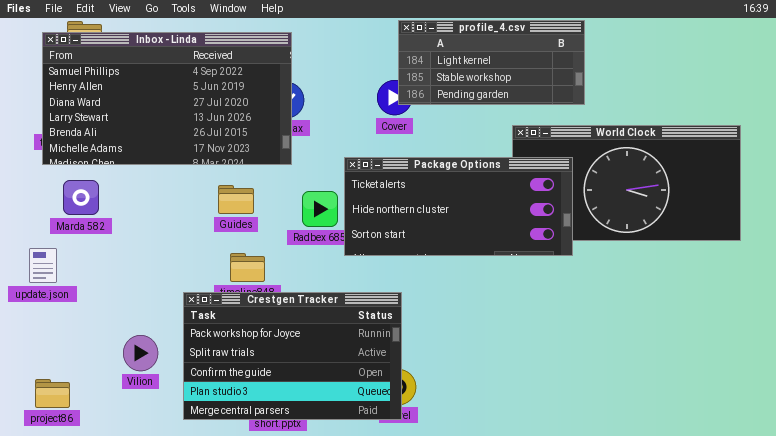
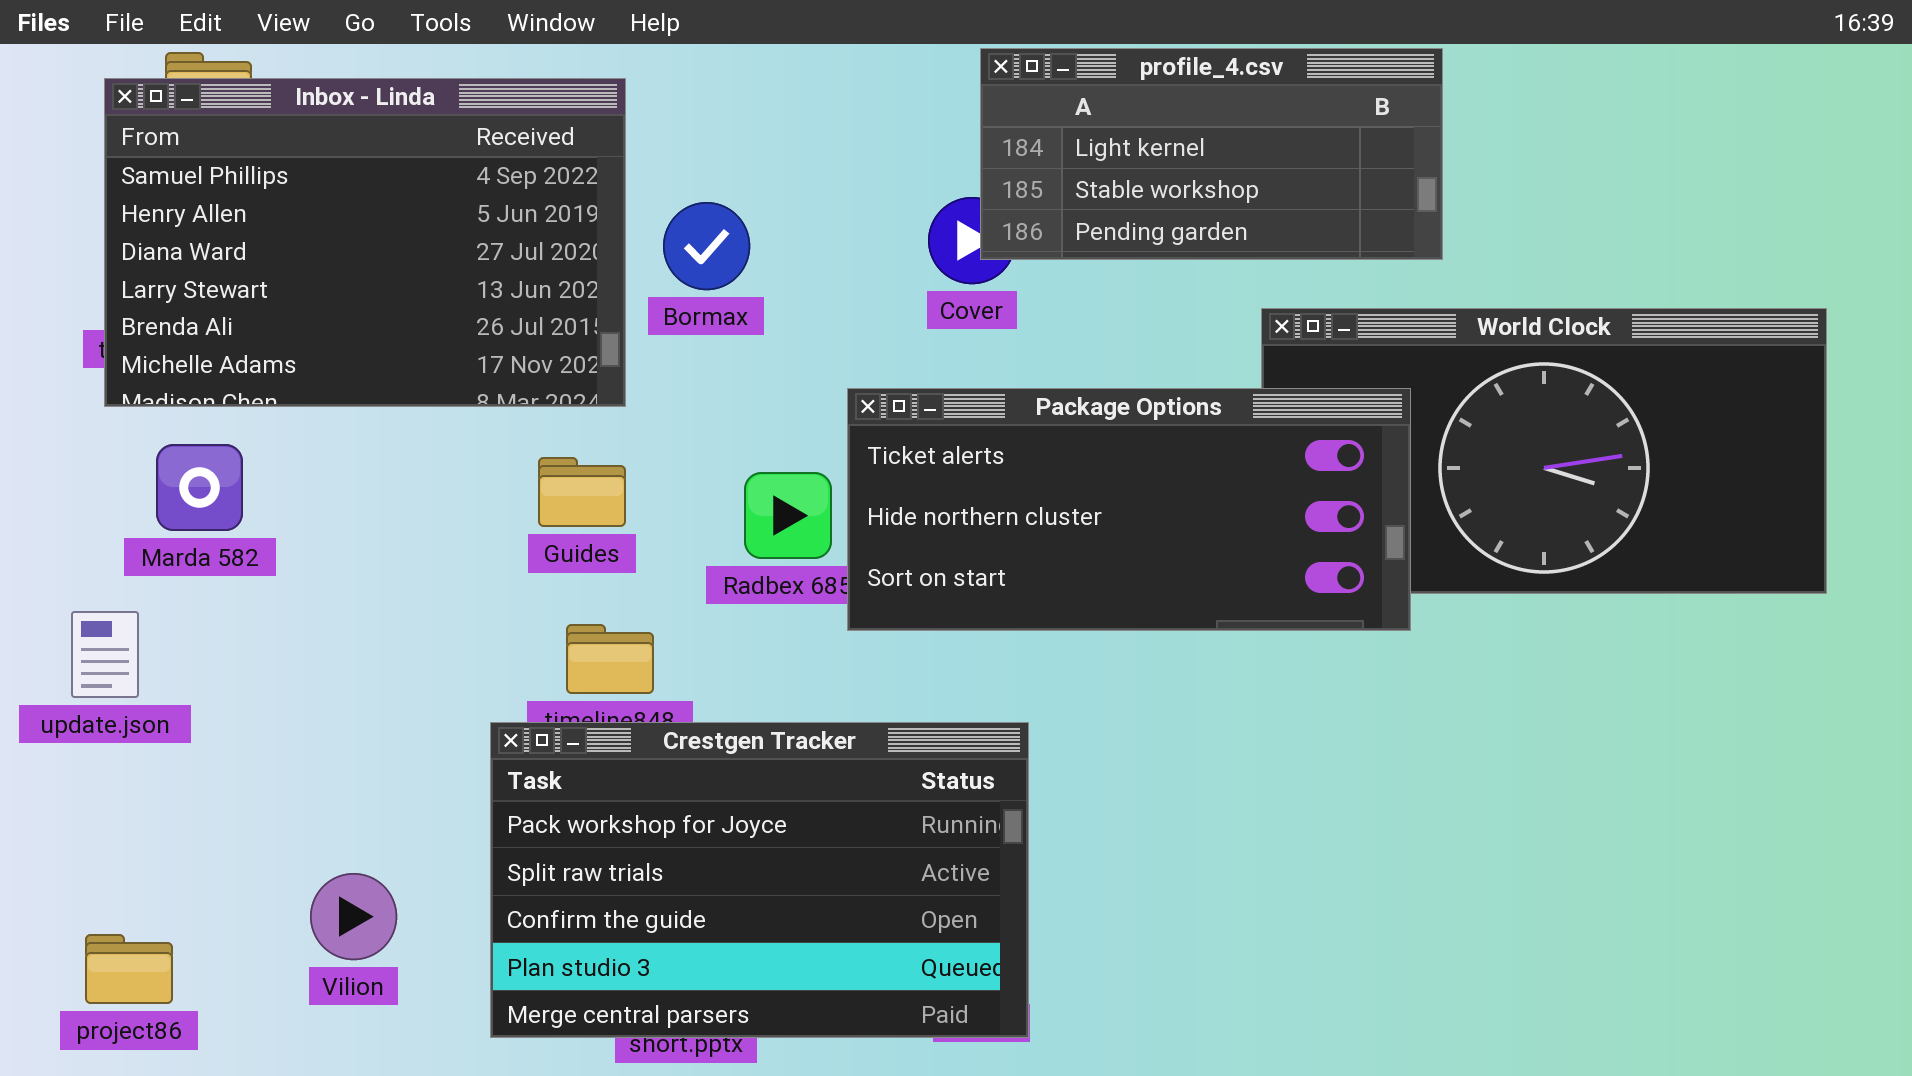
Inbox - Linda: [42,32,292,165] -> [104,78,626,407], resized
Crestgen Tracker: [183,292,402,420] -> [490,722,1029,1038], moved
Vilion: [123,335,158,371] -> [310,873,397,960], moved

